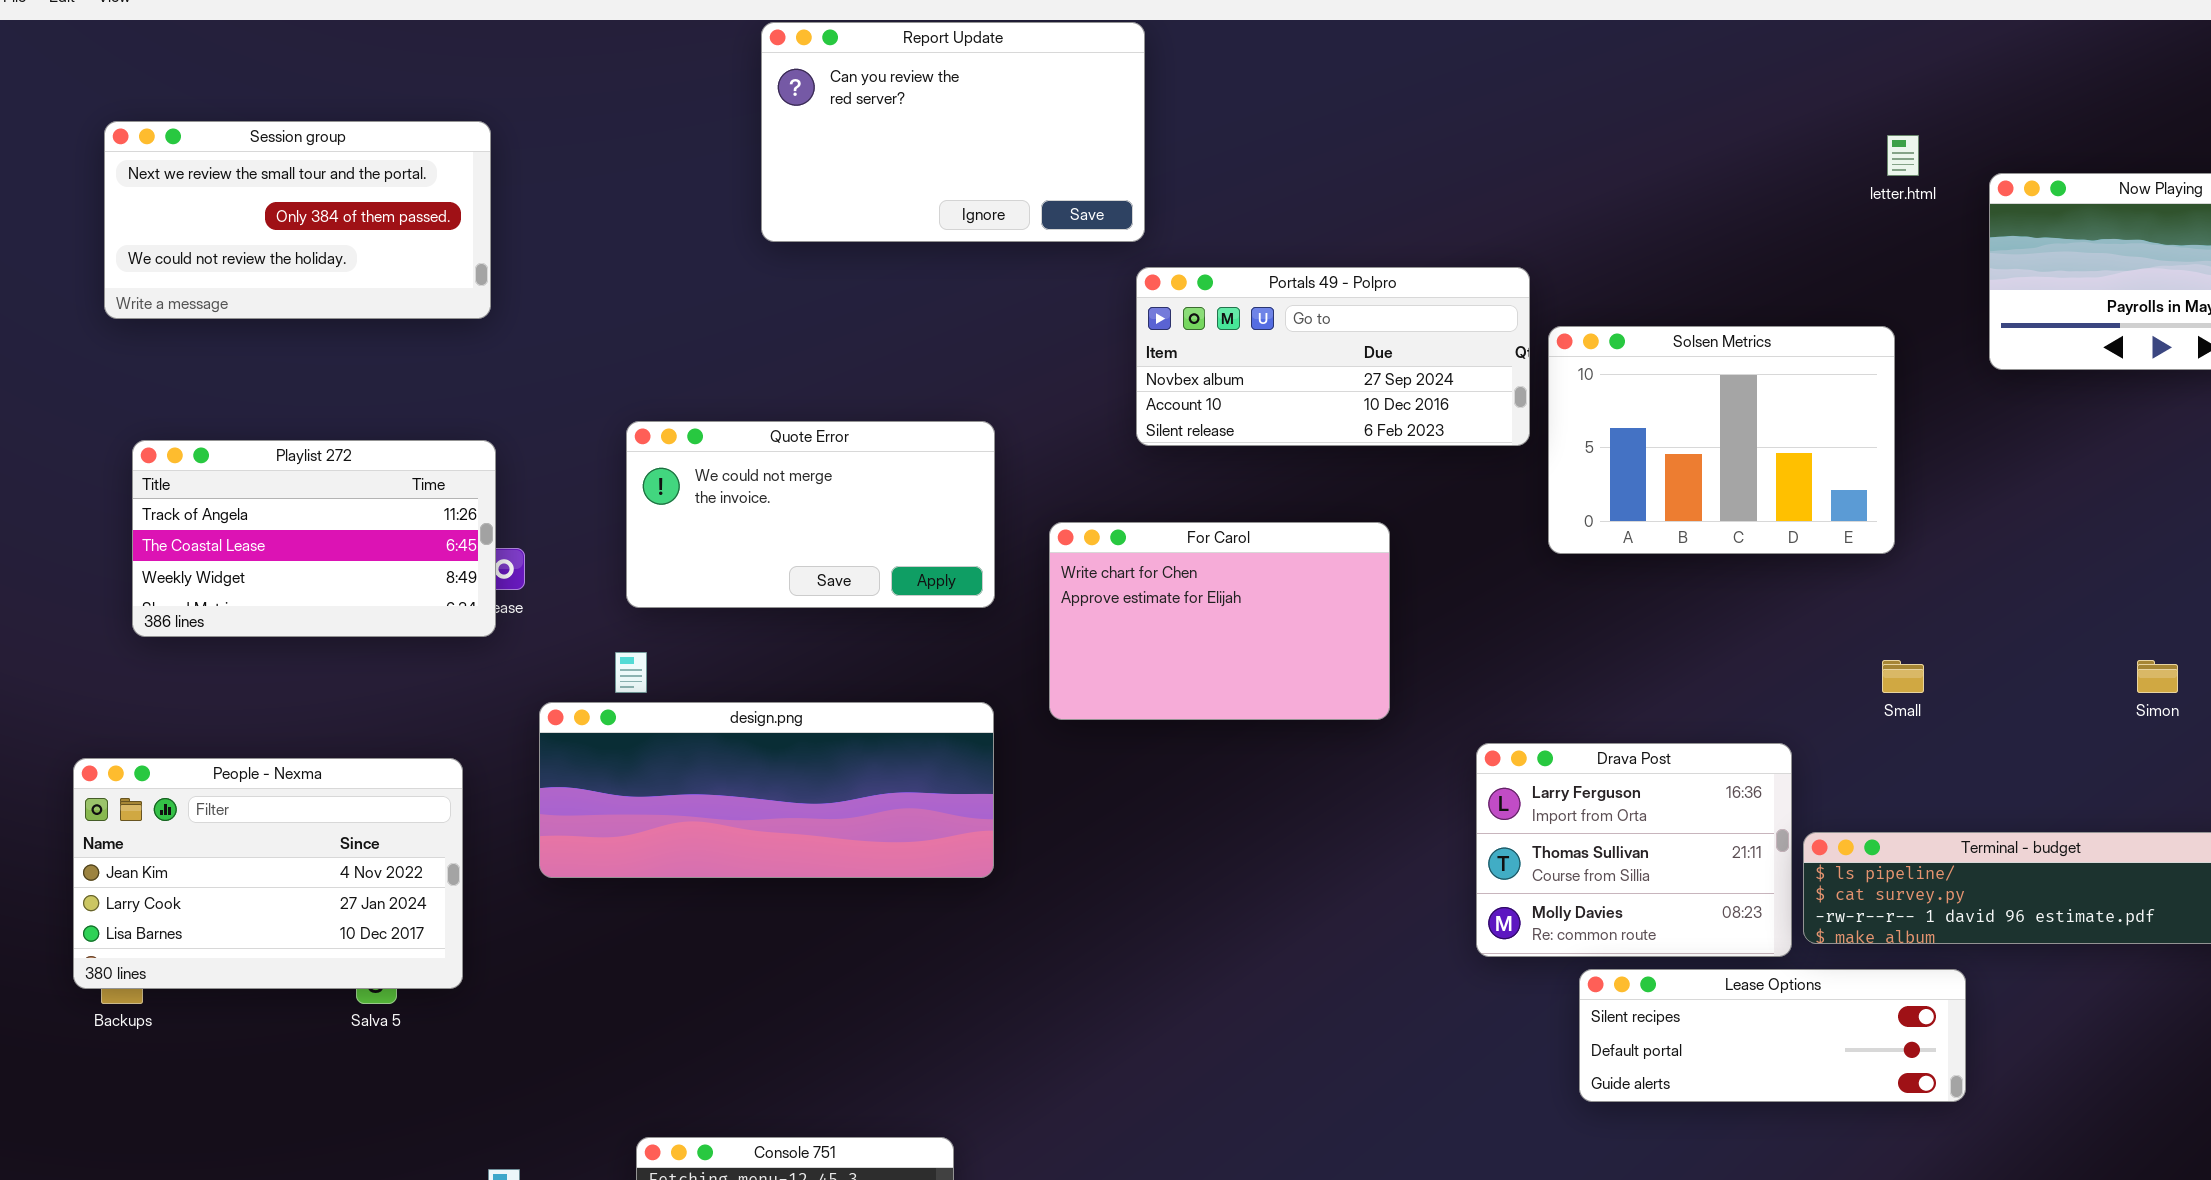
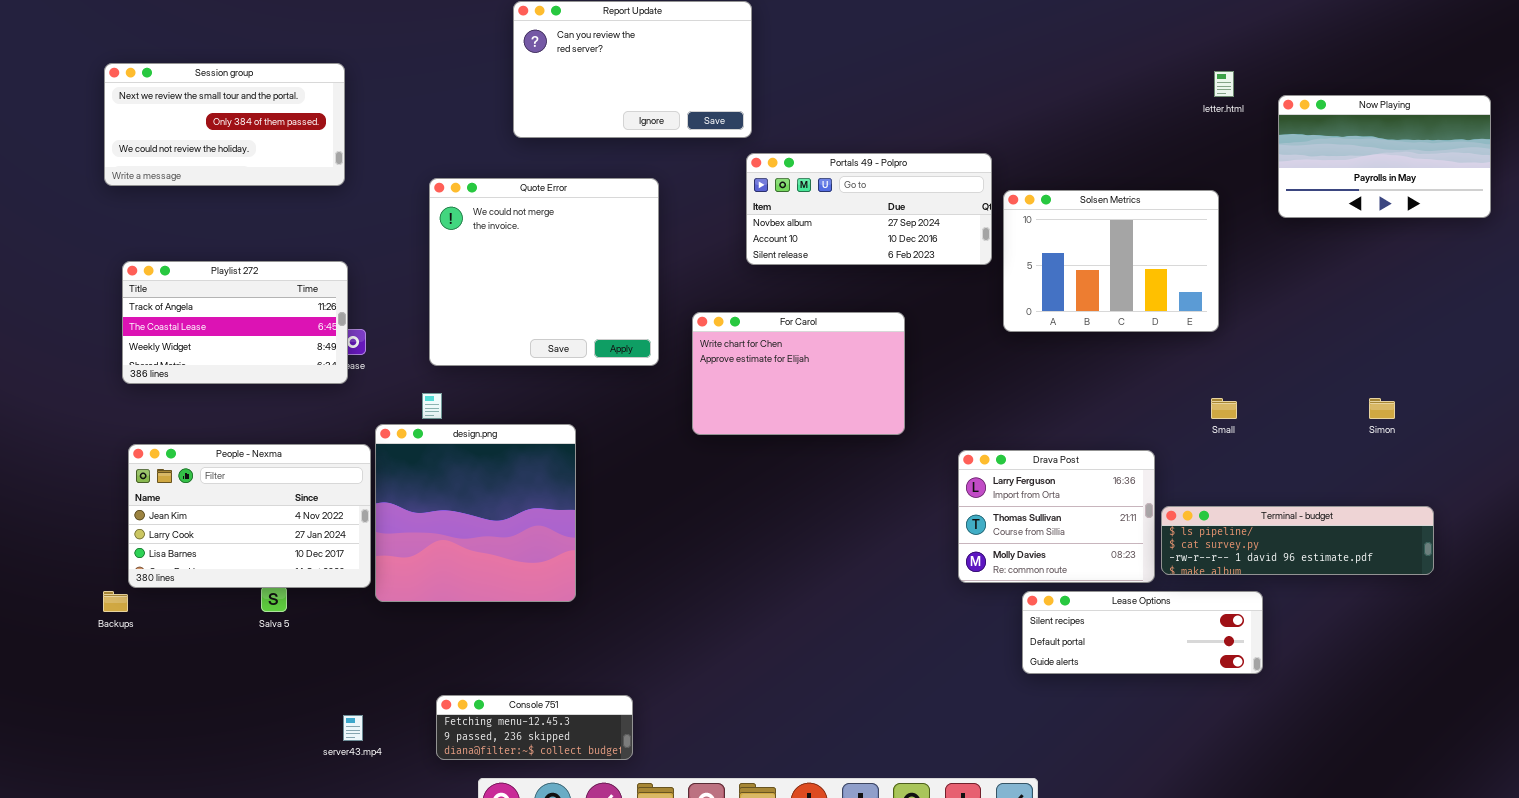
Quote Error: [626,421,995,608] -> [429,178,659,366], resized
design.png: [539,702,994,878] -> [375,424,576,602], resized
People - Nexma: [73,758,463,989] -> [128,444,371,588], moved

